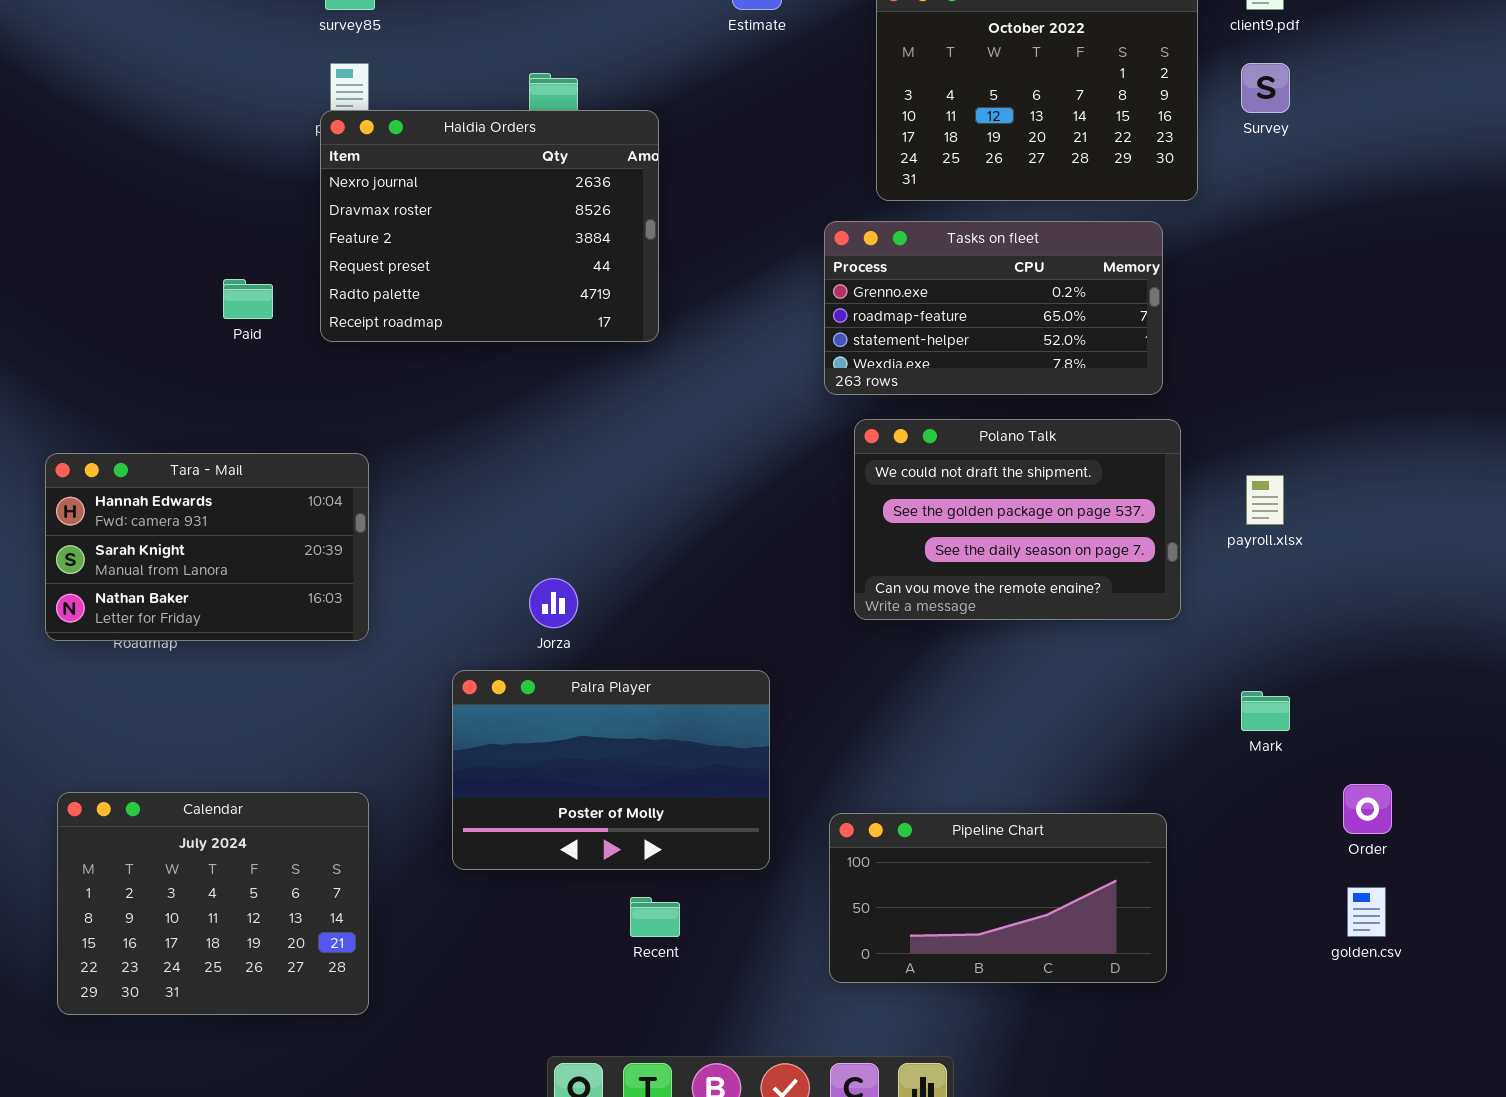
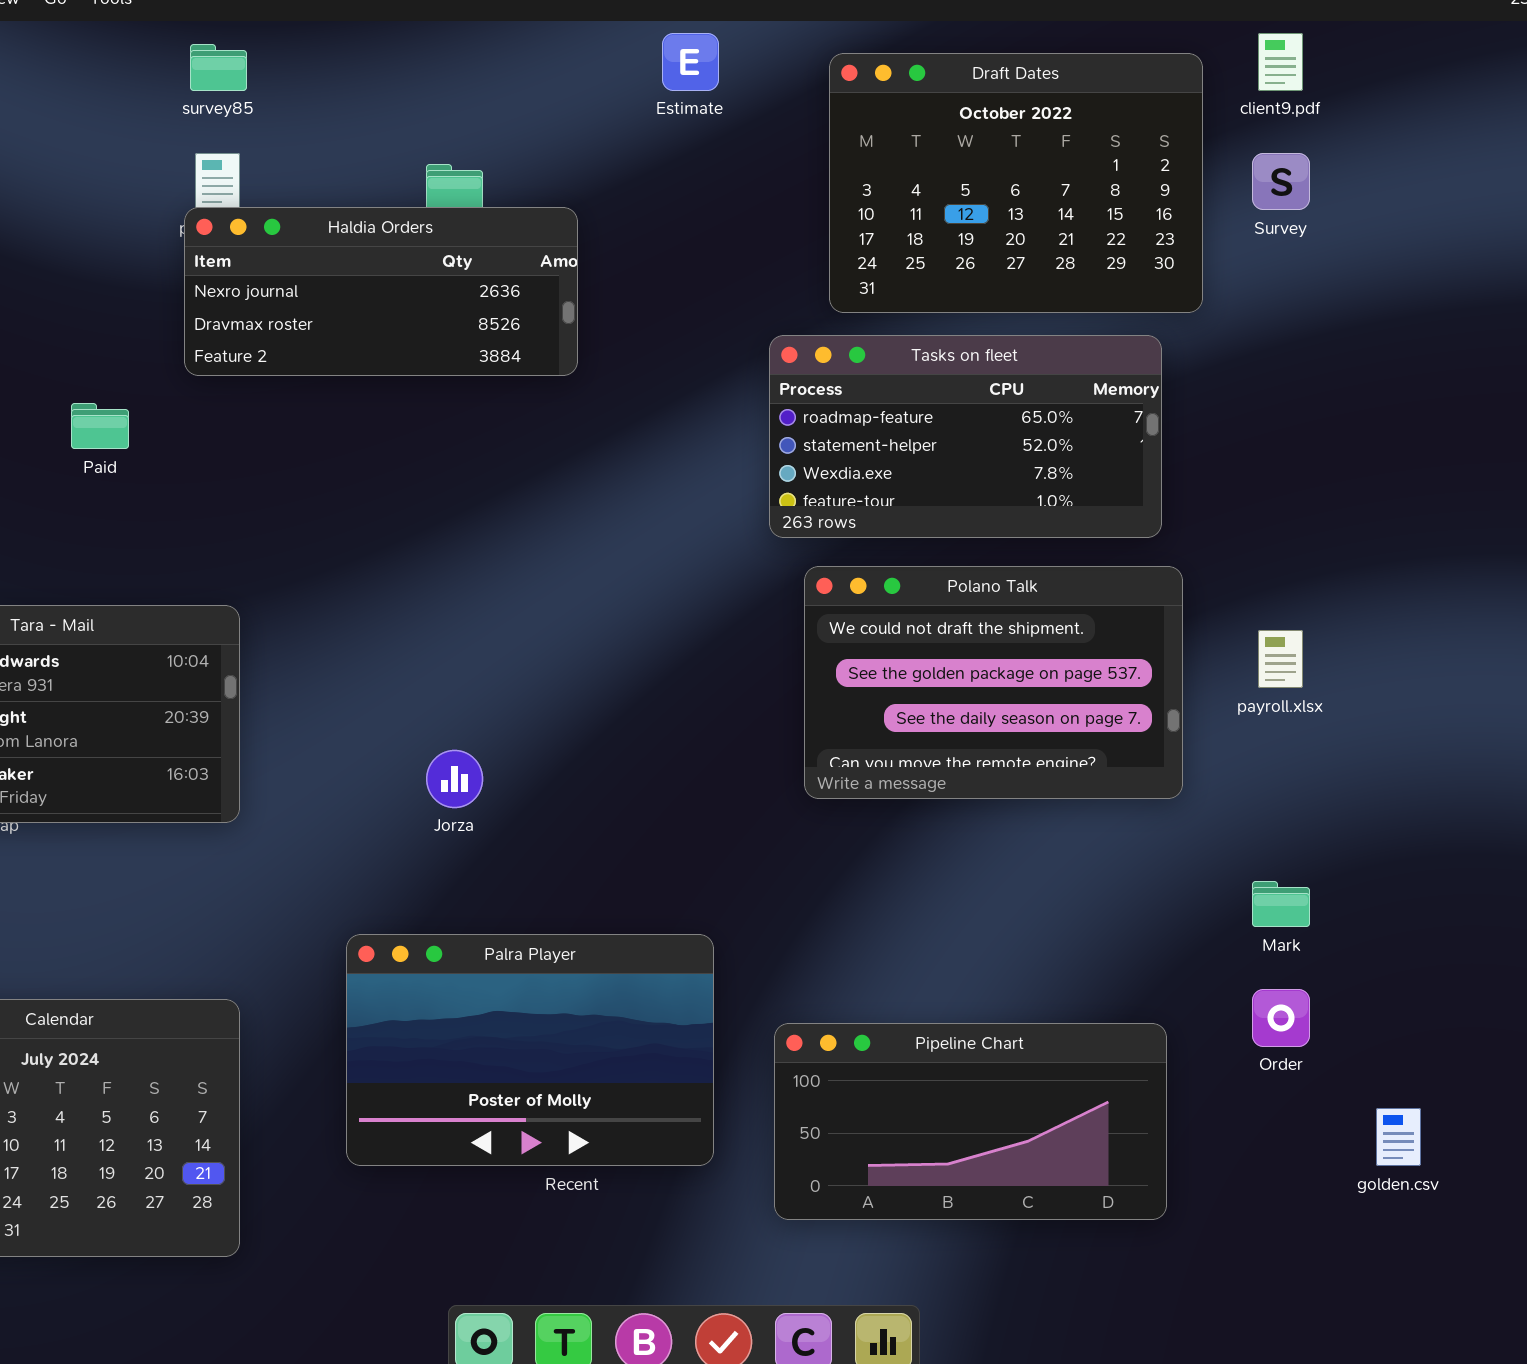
Haldia Orders: [320,110,659,342] -> [184,207,578,376], resized
Tasks on fleet: [824,221,1163,395] -> [769,335,1162,538], scrolled down 1 row
Palra Player: [452,670,770,870] -> [346,934,714,1166], moved
Order: [1343,784,1392,834] -> [1252,989,1310,1047], moved

